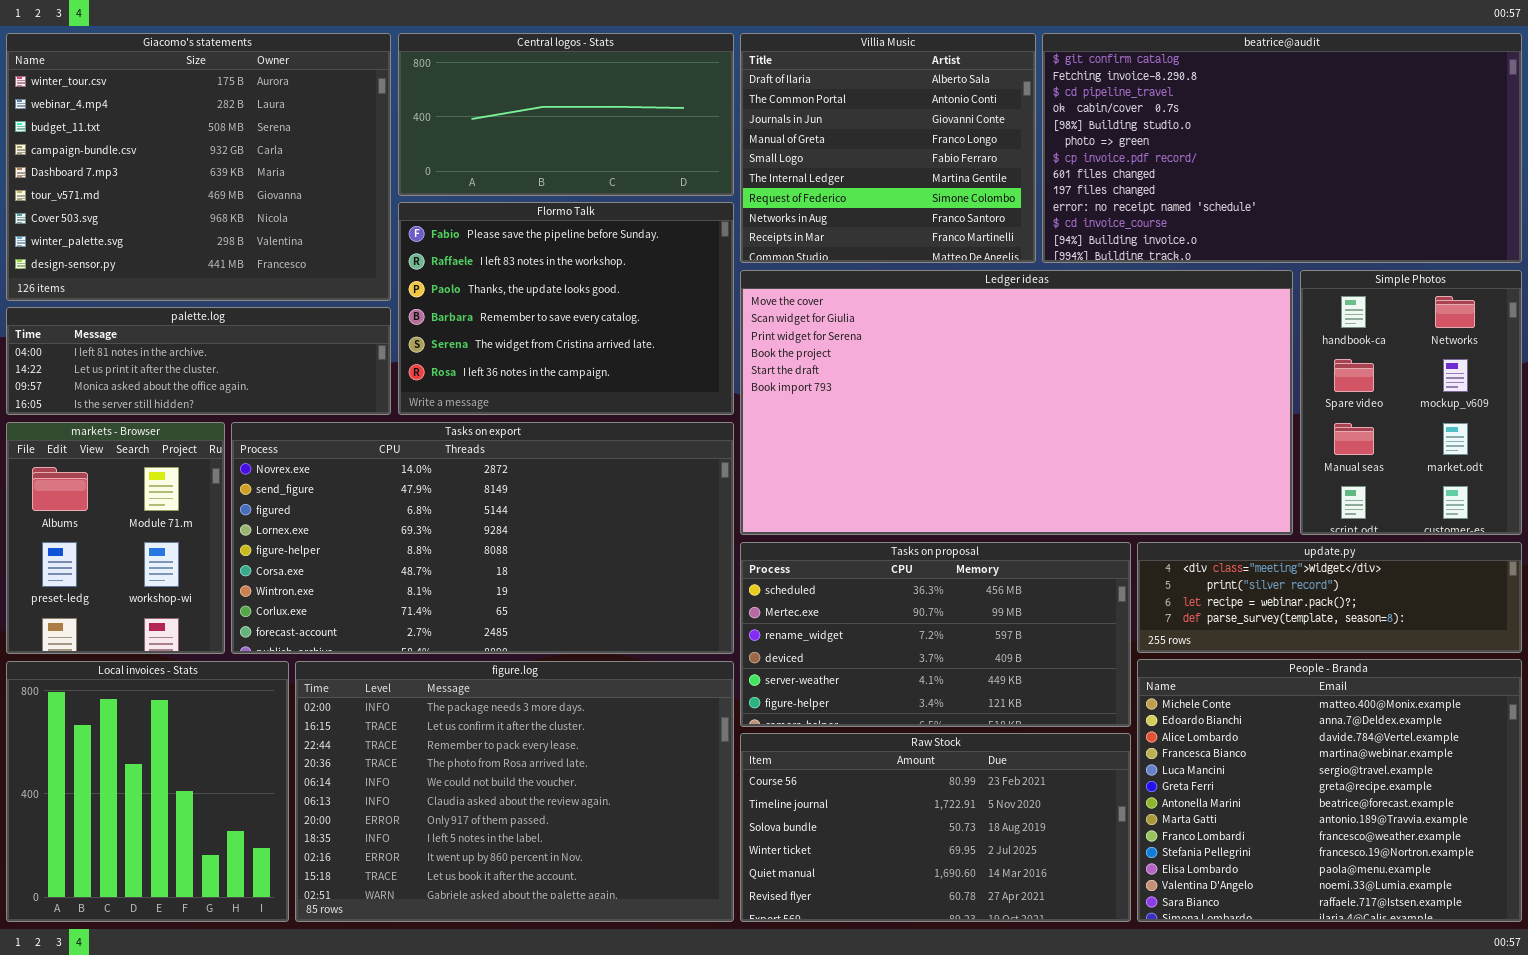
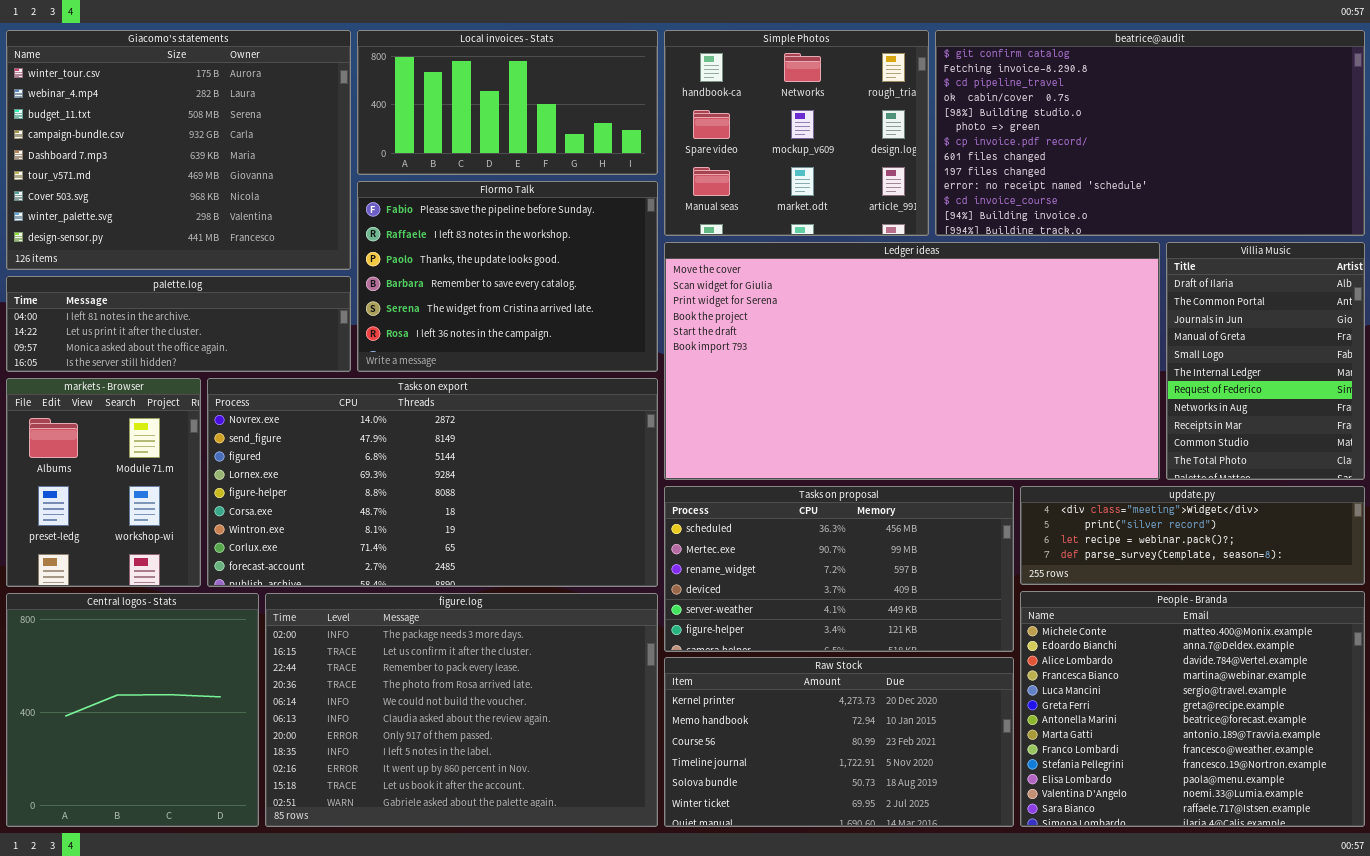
Central logos - Stats: [398,33,734,196] -> [6,593,259,827], moved, resized
Villia Music: [740,33,1036,263] -> [1166,242,1365,480], moved, resized
Simple Photos: [1300,270,1522,535] -> [664,30,929,236], moved, resized
Local invoices - Stats: [6,661,289,922] -> [357,30,658,175], moved, resized
Raw Stock: [740,733,1131,922] -> [664,657,1014,827], scrolled up 2 rows

